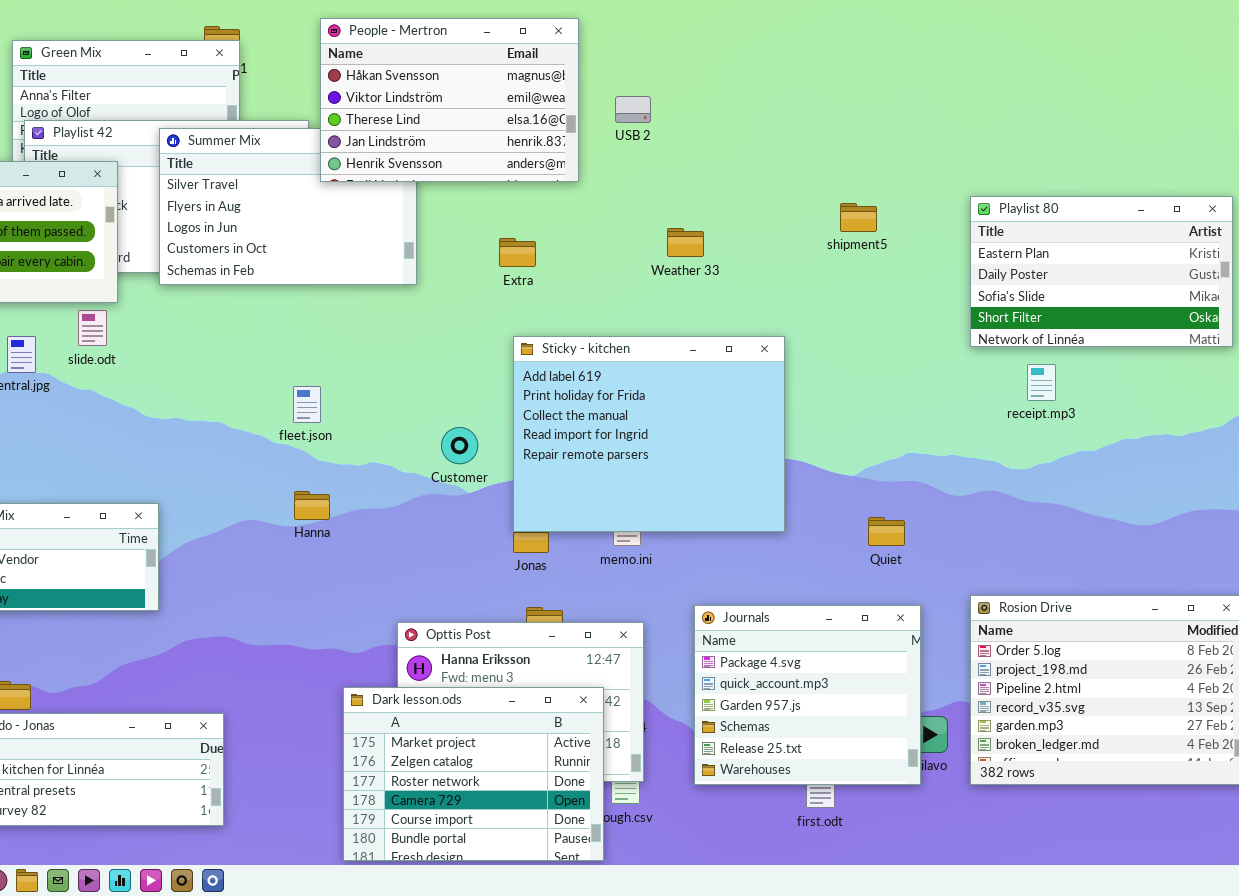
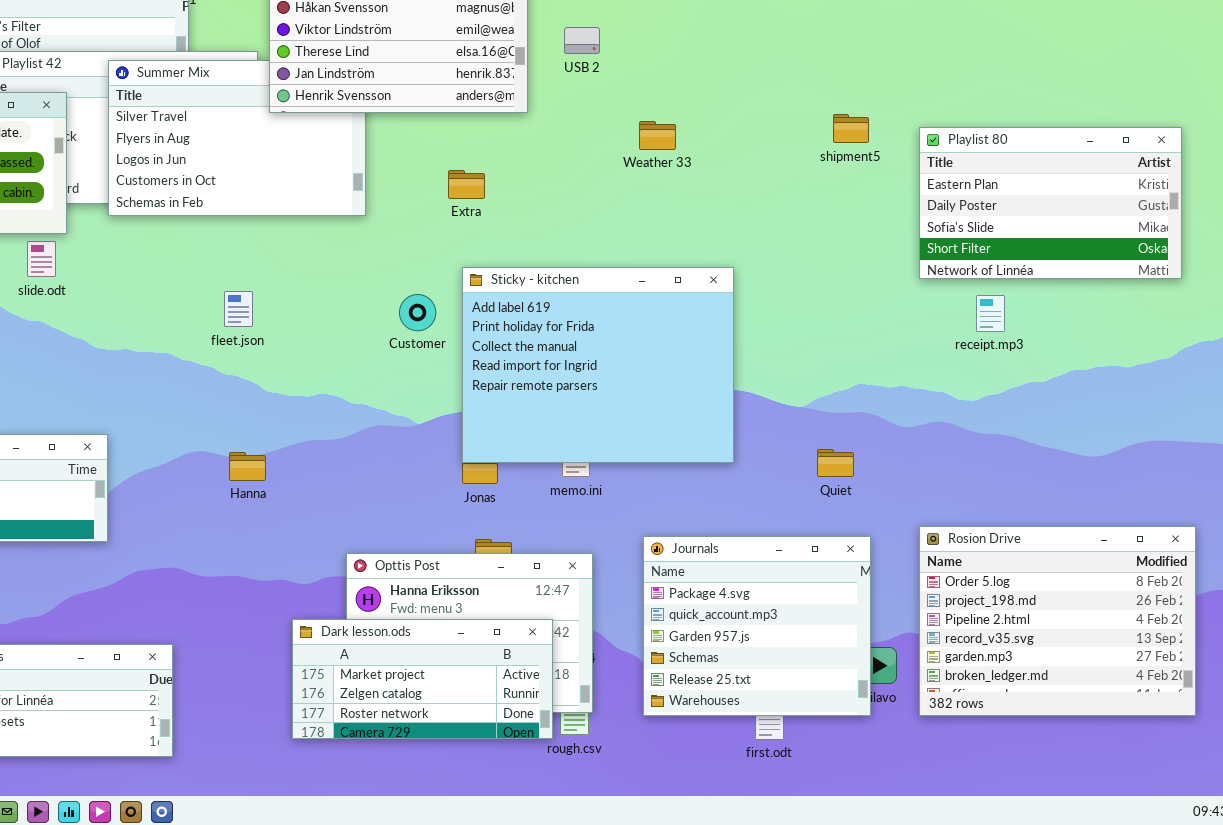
shipment5: [840,203,877,232] -> [833,114,869,143], moved
Weather 33: [667,228,704,257] -> [639,121,676,150], moved
fleet.json: [293,386,321,423] -> [224,291,253,327], moved
Customer: [441,427,478,464] -> [399,294,436,331], moved
Hanna: [294,491,330,520] -> [229,452,266,481], moved
Dark lesson.ods: [343,687,604,861] -> [292,619,553,739], resized

